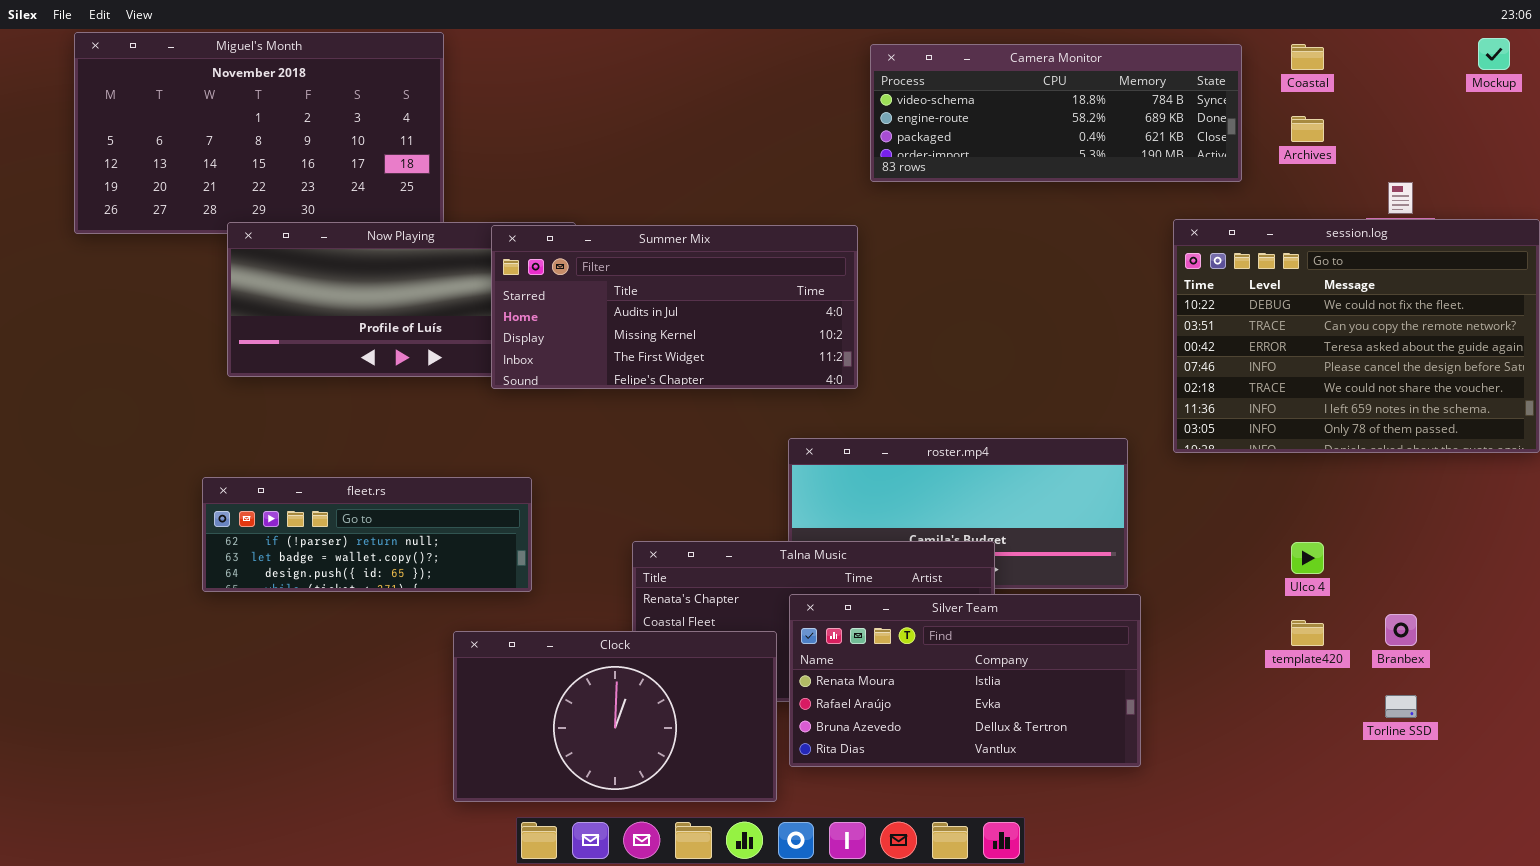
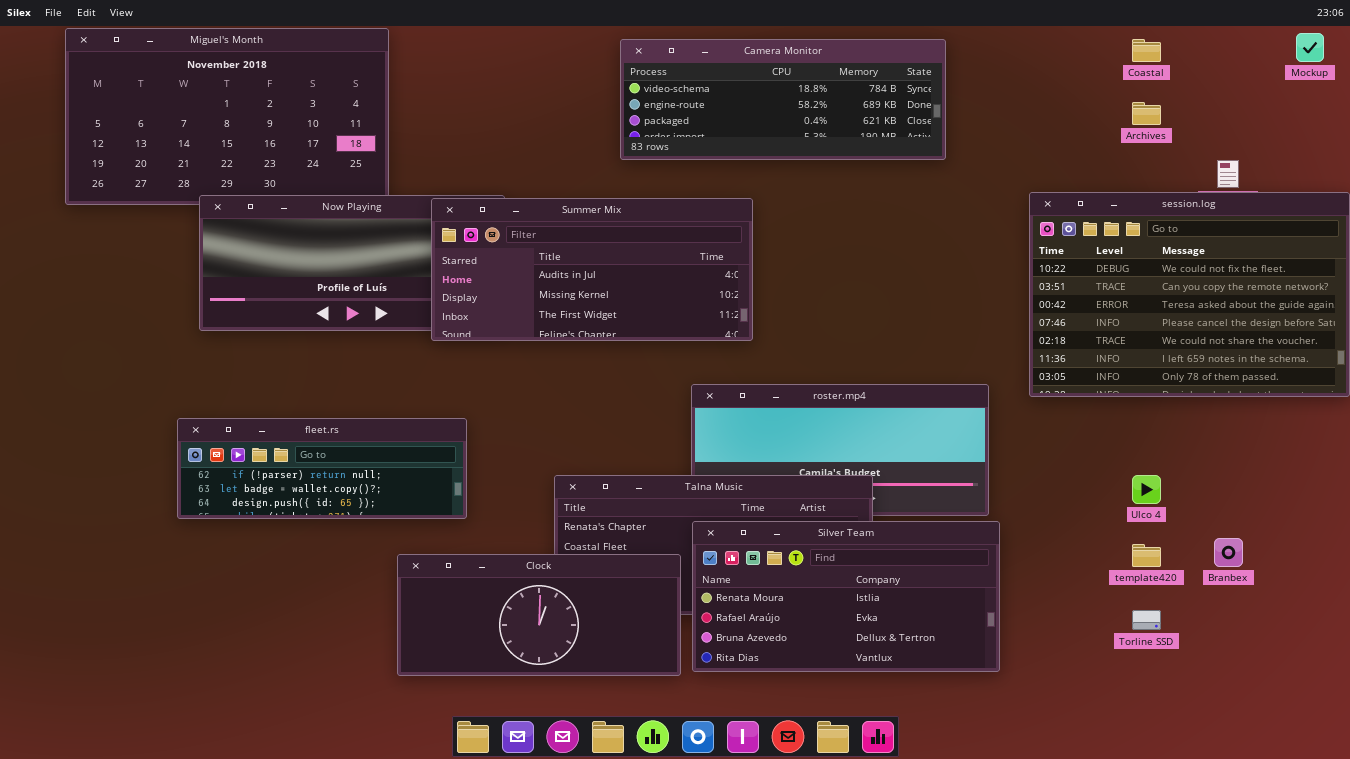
Camera Monitor: [870,44,1242,182] -> [620,39,946,160], moved
Clock: [453,631,777,802] -> [397,554,681,676], resized
Torline SSD: [1385,695,1417,718] -> [1132,610,1161,630], moved

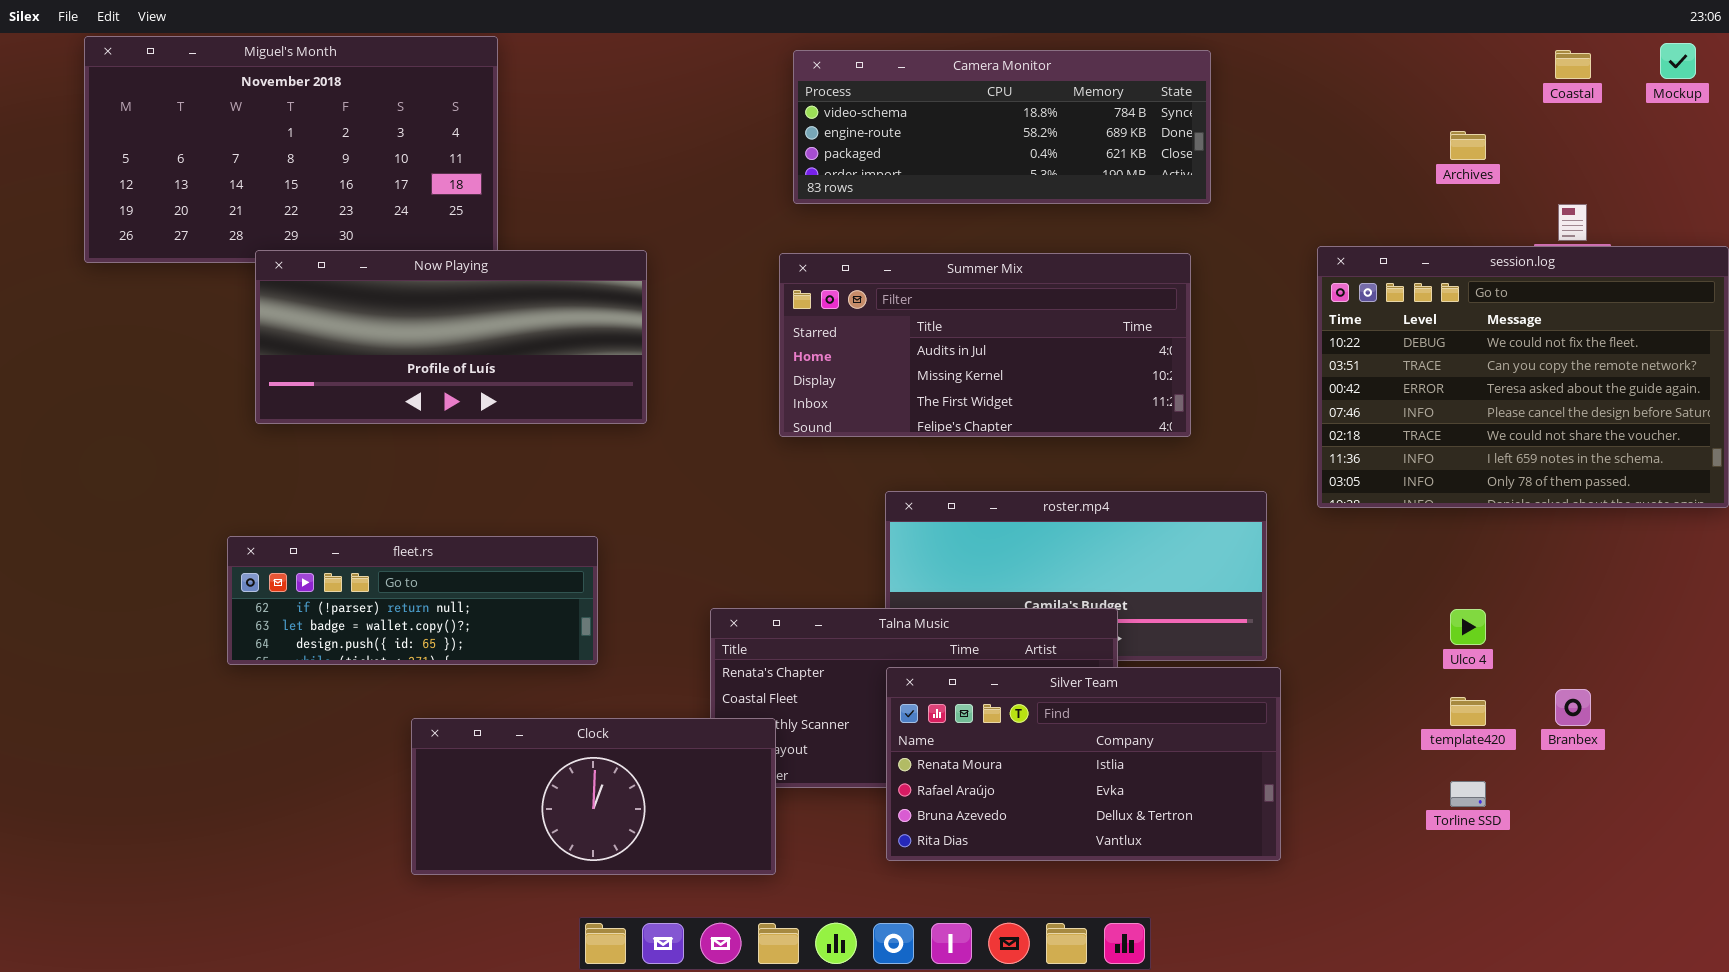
Coastal: [1132,39,1161,62] -> [1555,50,1591,79], moved
Summer Mix: [431,198,753,341] -> [779,253,1191,437], moved
Clock: [397,554,681,676] -> [411,718,776,875], moved

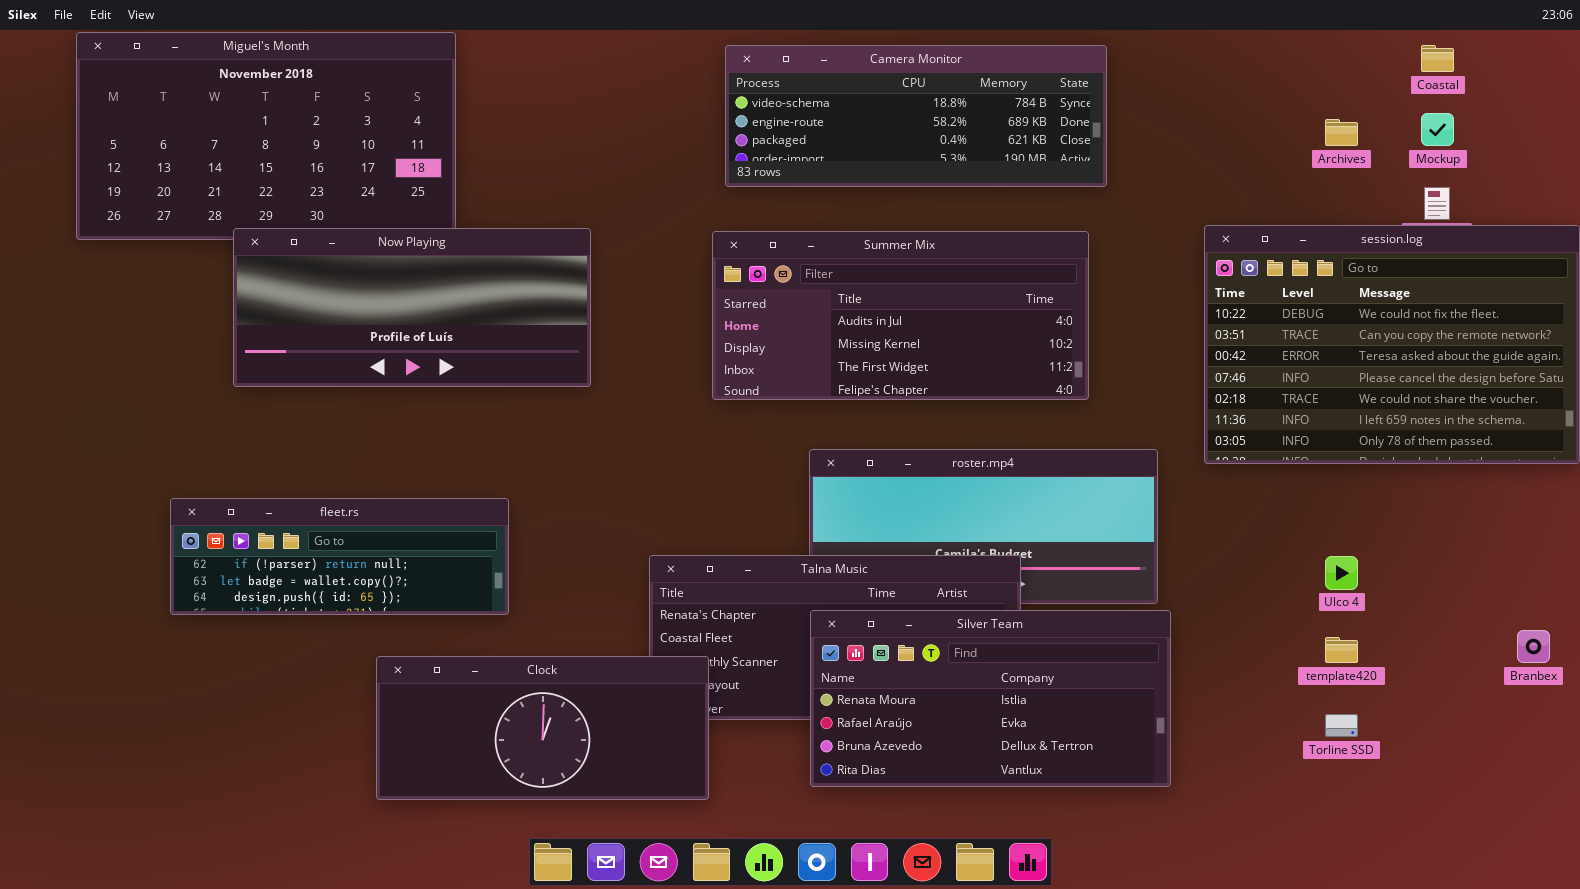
Mockup: [1660,43,1696,79] -> [1421,113,1454,146], moved
fleet.rs: [227,536,598,665] -> [170,498,509,615], moved
Branbex: [1555,689,1591,726] -> [1517,630,1550,663], moved

